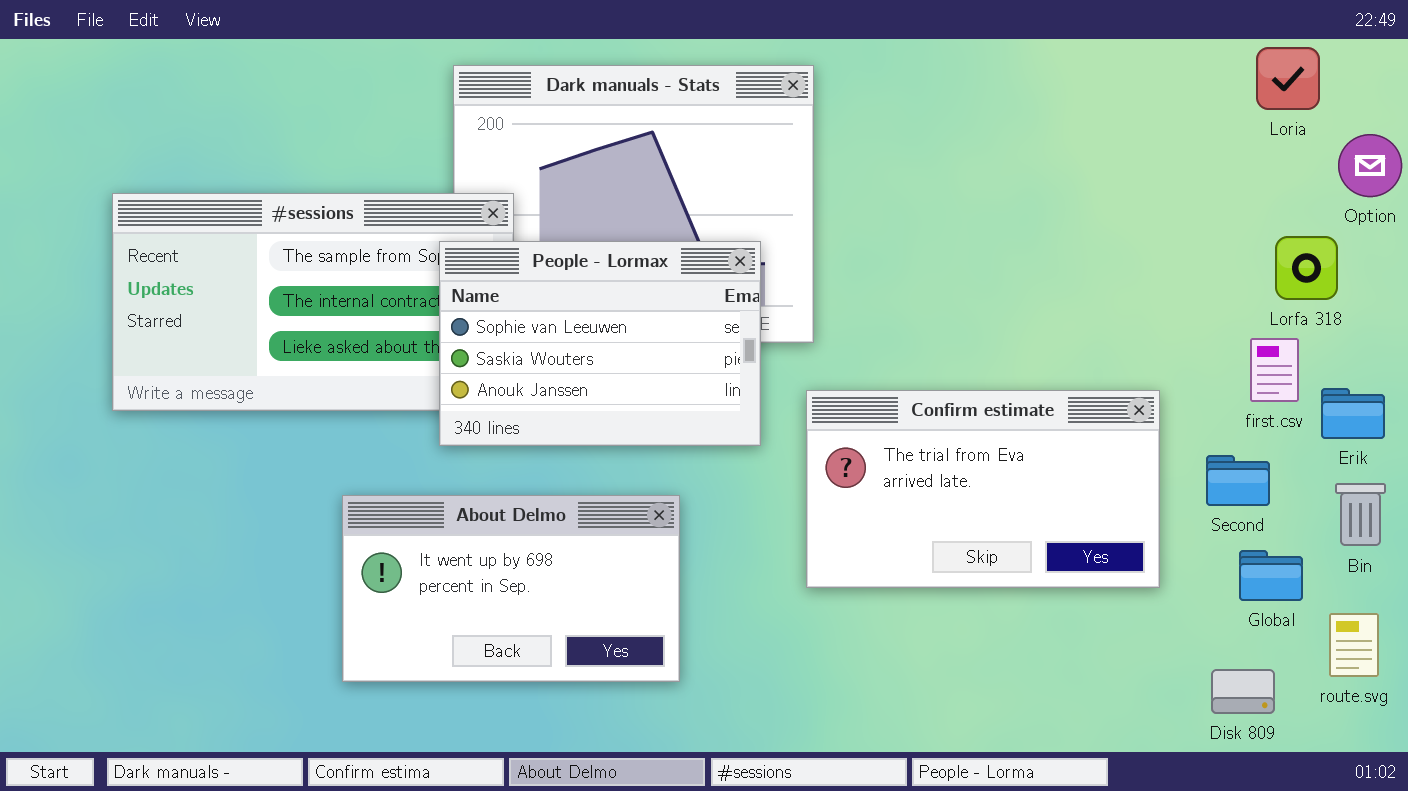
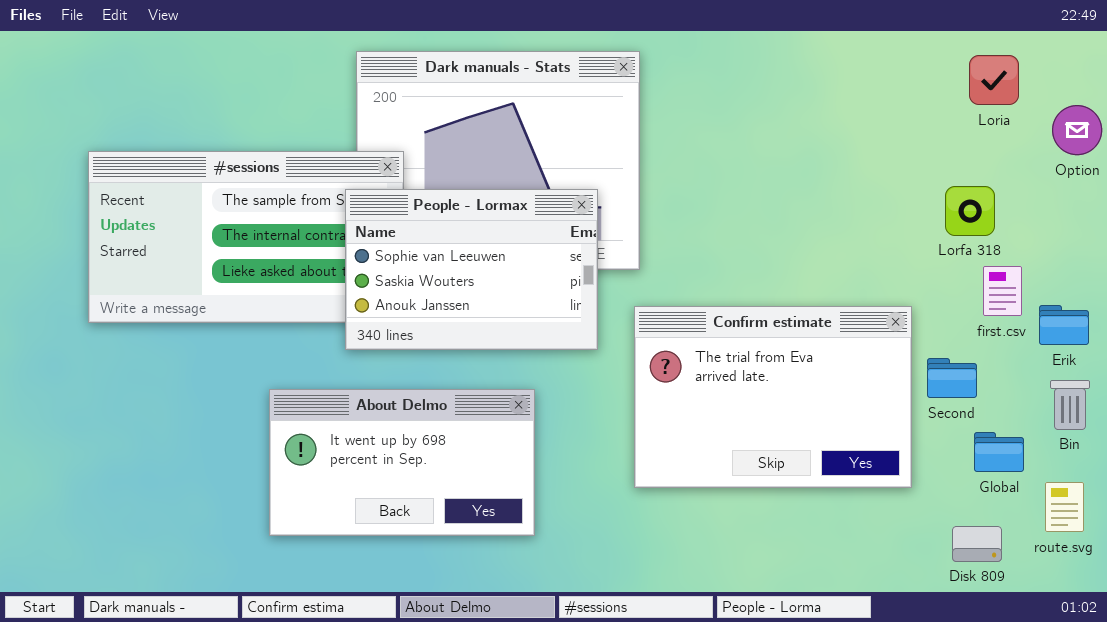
Loria: [1256,47,1320,110] -> [969,55,1019,105], moved
Lorfa 318: [1275,236,1338,300] -> [945,186,995,236], moved
Confirm estimate: [806,390,1160,588] -> [634,306,912,488], resized
Second: [1206,455,1270,506] -> [927,358,977,398], moved

